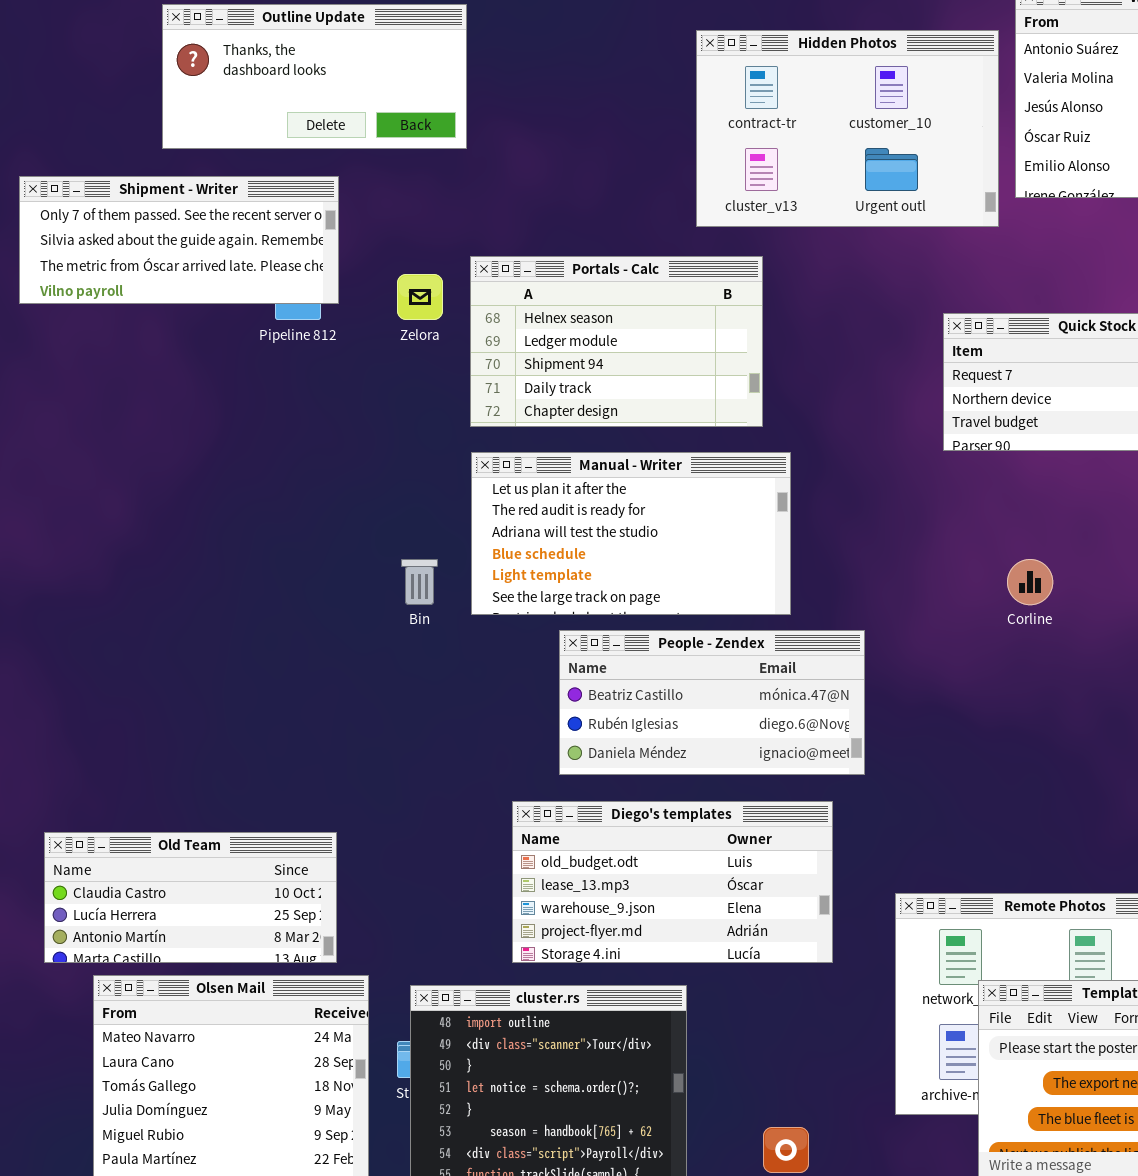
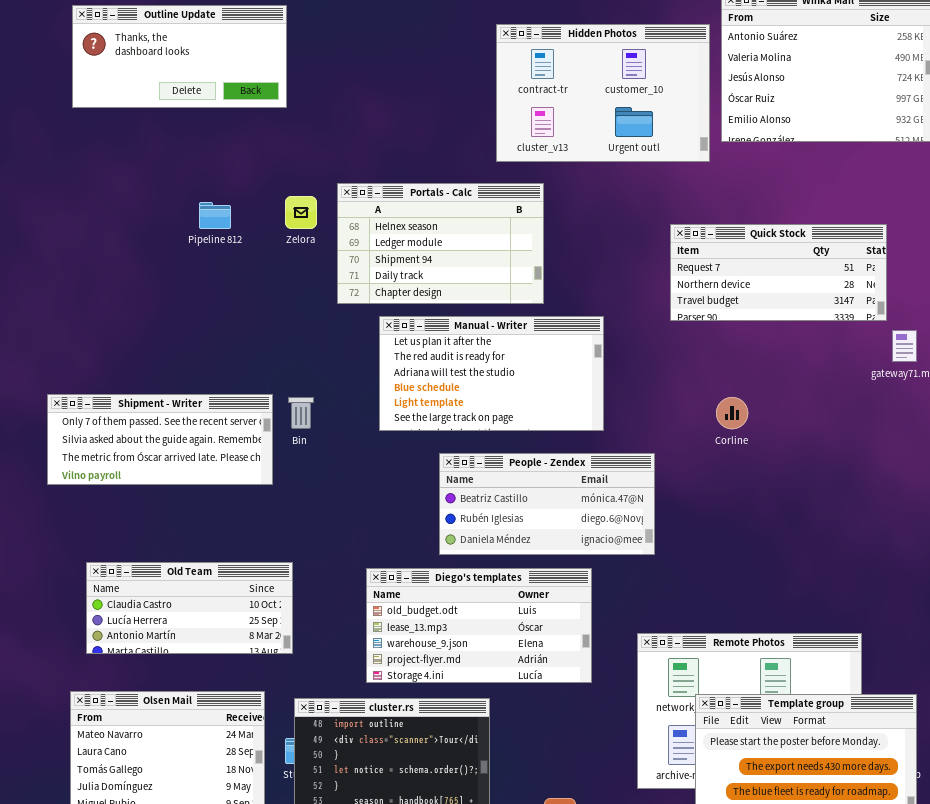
Outline Update: [162,4,467,149] -> [72,5,287,108], moved
Shipment - Writer: [19,176,339,304] -> [47,394,273,485], moved
Manual - Writer: [471,452,791,615] -> [379,316,604,431], moved
People - Zendex: [559,630,865,775] -> [439,453,655,555], moved
Old Team: [44,832,337,963] -> [86,562,293,654], moved

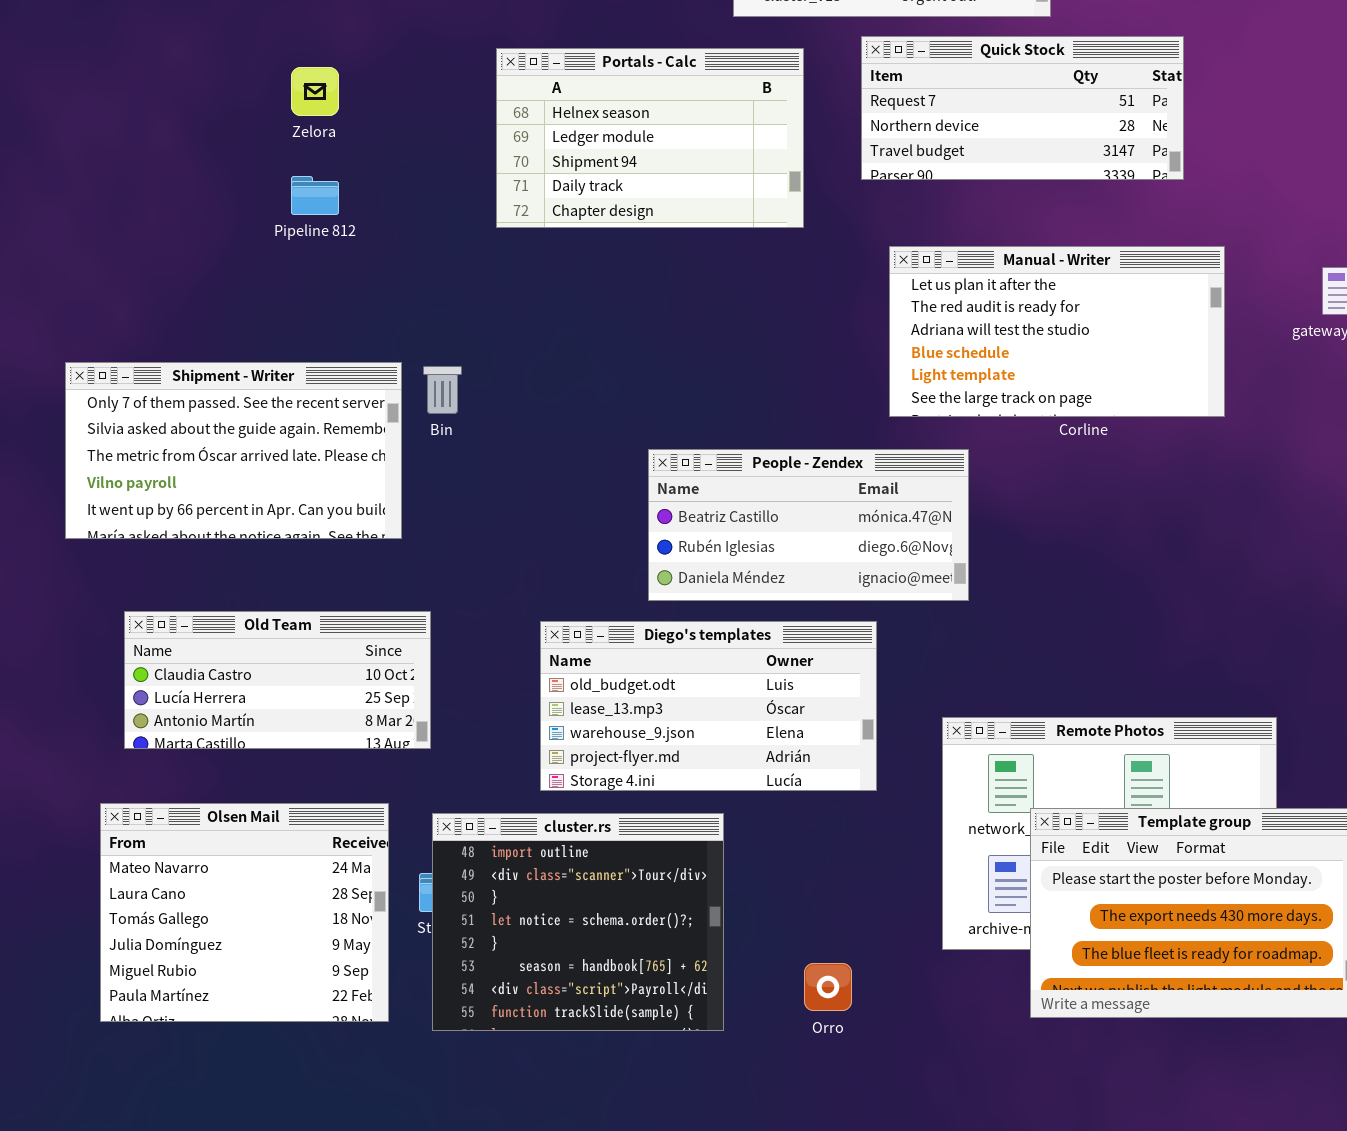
Zelora: [285,196,317,229] -> [291,67,339,116], moved
Pipeline 812: [199,202,231,229] -> [291,176,339,215], moved
Quick Stock: [670,224,887,321] -> [861,36,1184,180], moved
Manual - Writer: [379,316,604,431] -> [889,246,1225,417], moved
Shipment - Writer: [47,394,273,485] -> [65,362,402,539], resized

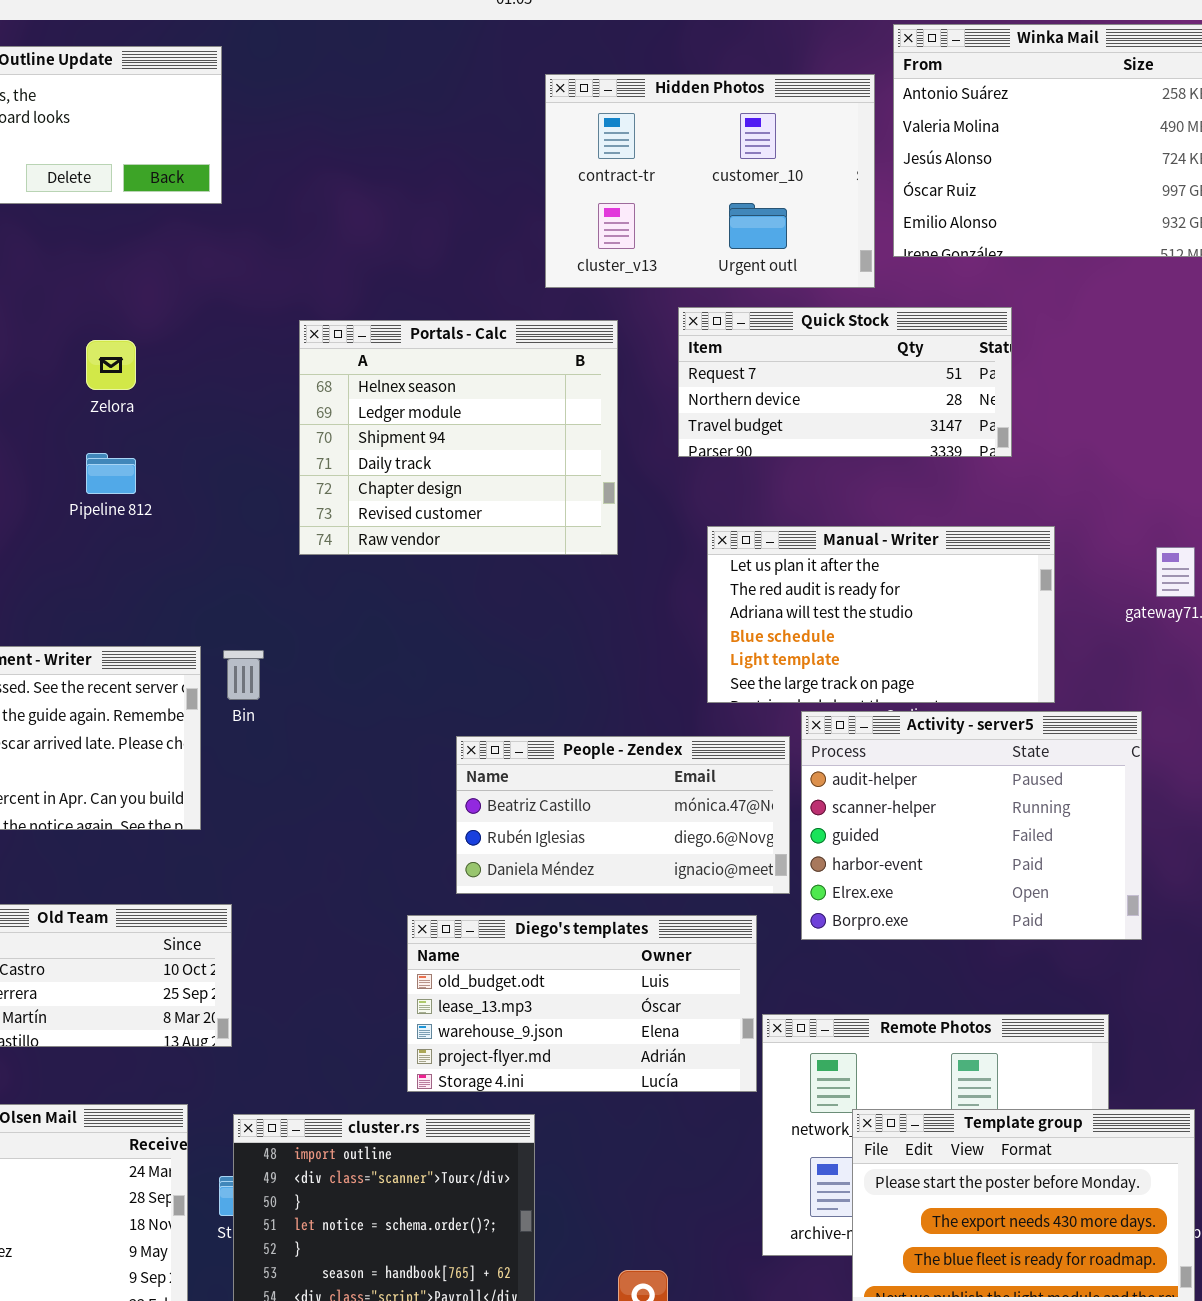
Portals - Calc: [496,48,804,228] -> [299,320,618,555], resized
Activity - server5: none -> [801,711,1142,940], opened
Diego's templates: [540,621,877,791] -> [407,915,757,1092], moved

